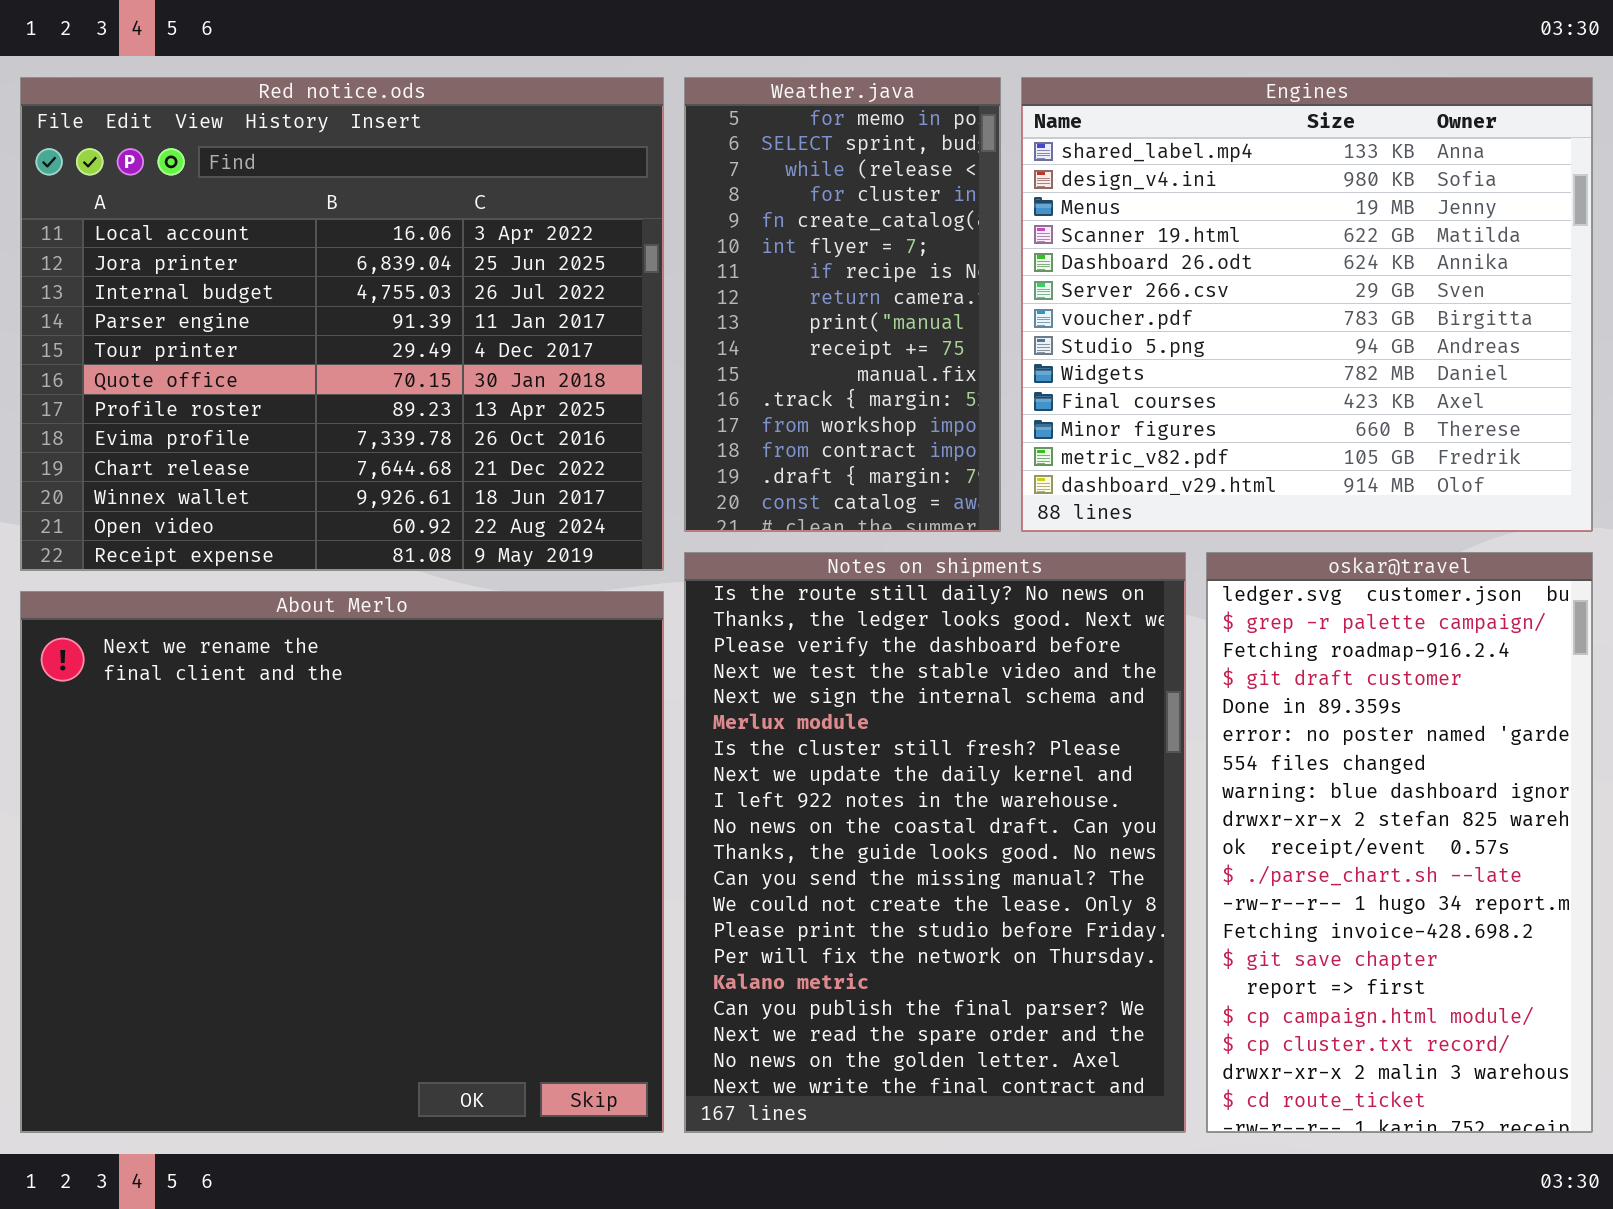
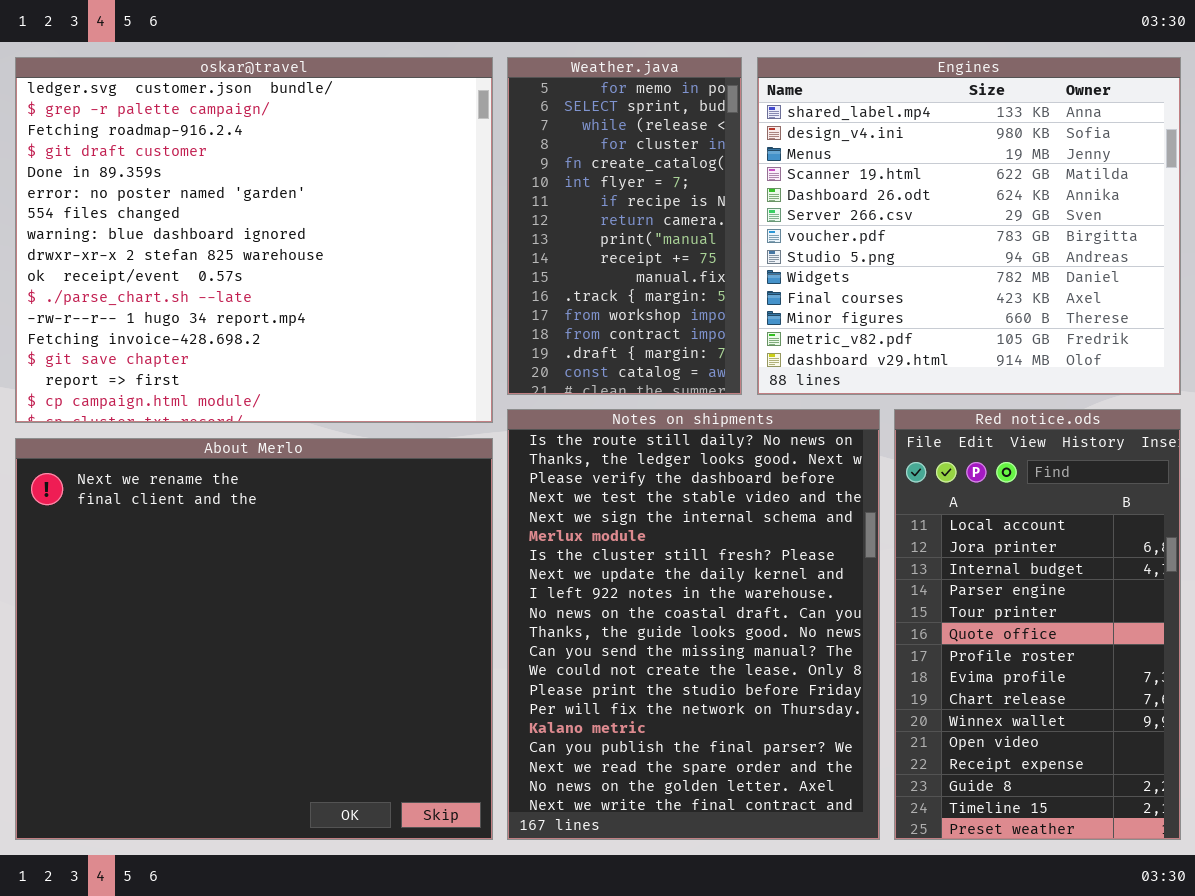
Red notice.ods: [20,77,664,571] -> [894,409,1181,840], moved, resized
oskar@travel: [1206,552,1593,1133] -> [15,57,493,423], moved, resized

